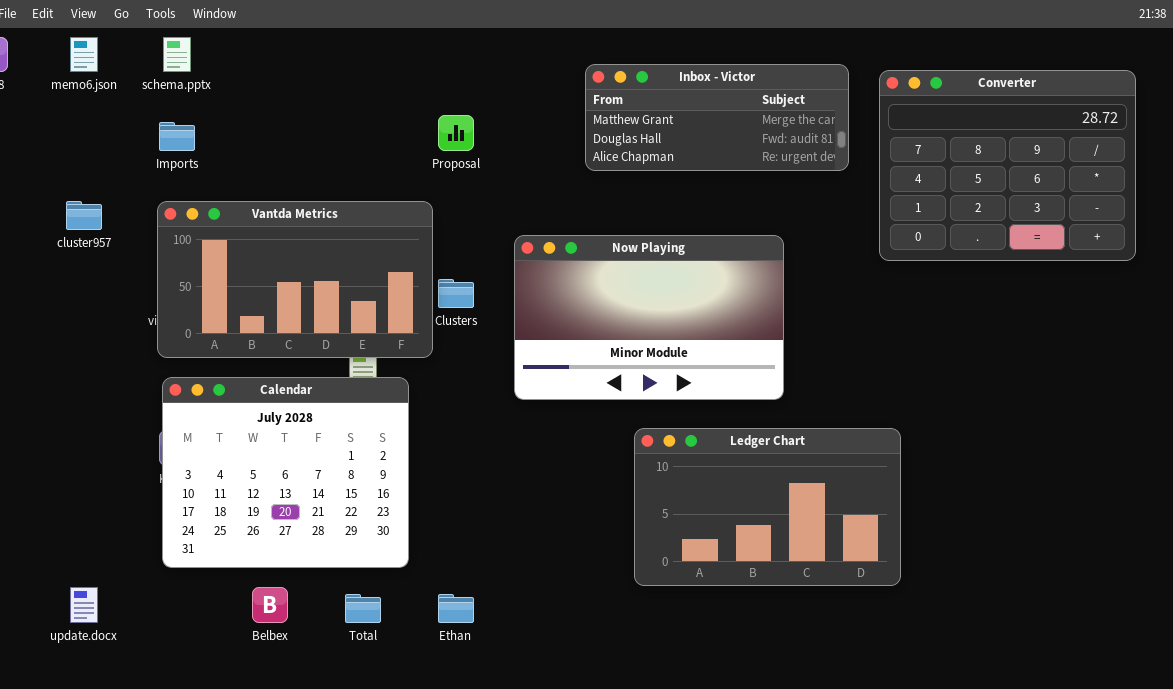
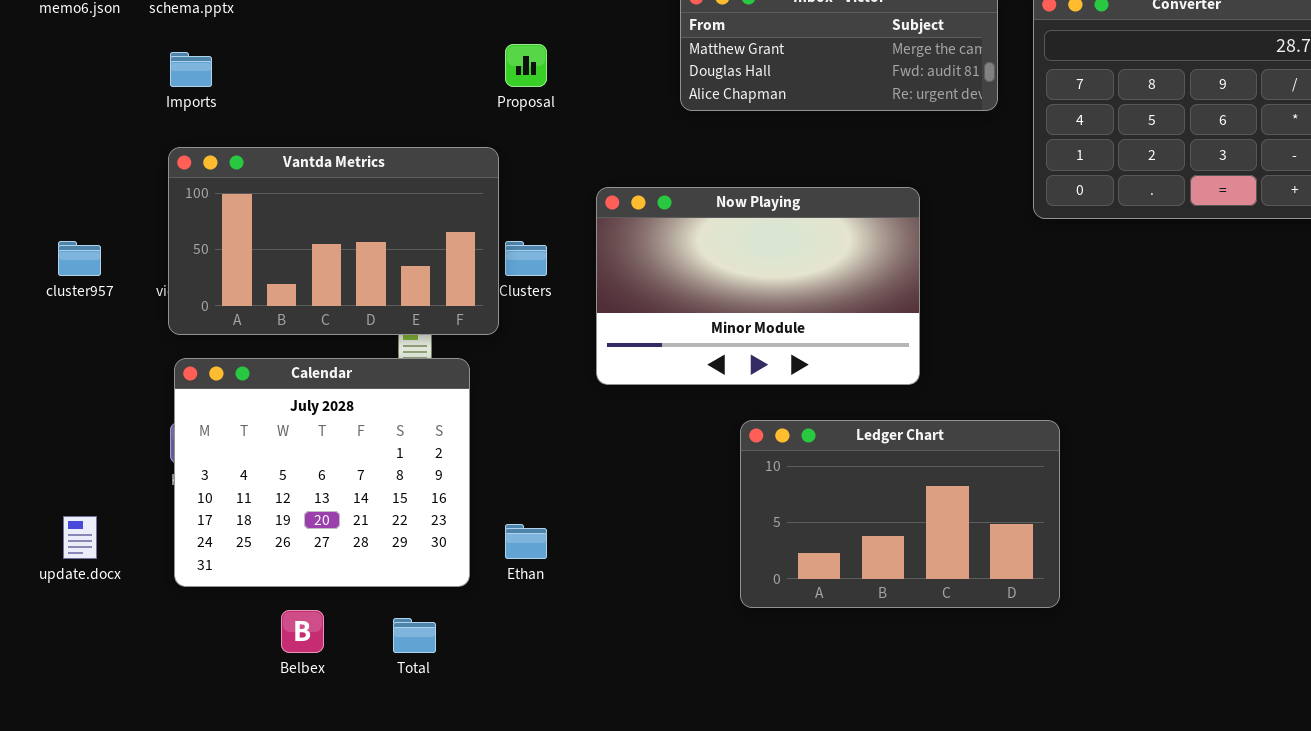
cluster957: [66,201,102,230] -> [58,241,101,276], moved
update.docx: [70,587,98,623] -> [63,516,97,559], moved
Ethan: [438,594,474,623] -> [505,524,547,559], moved

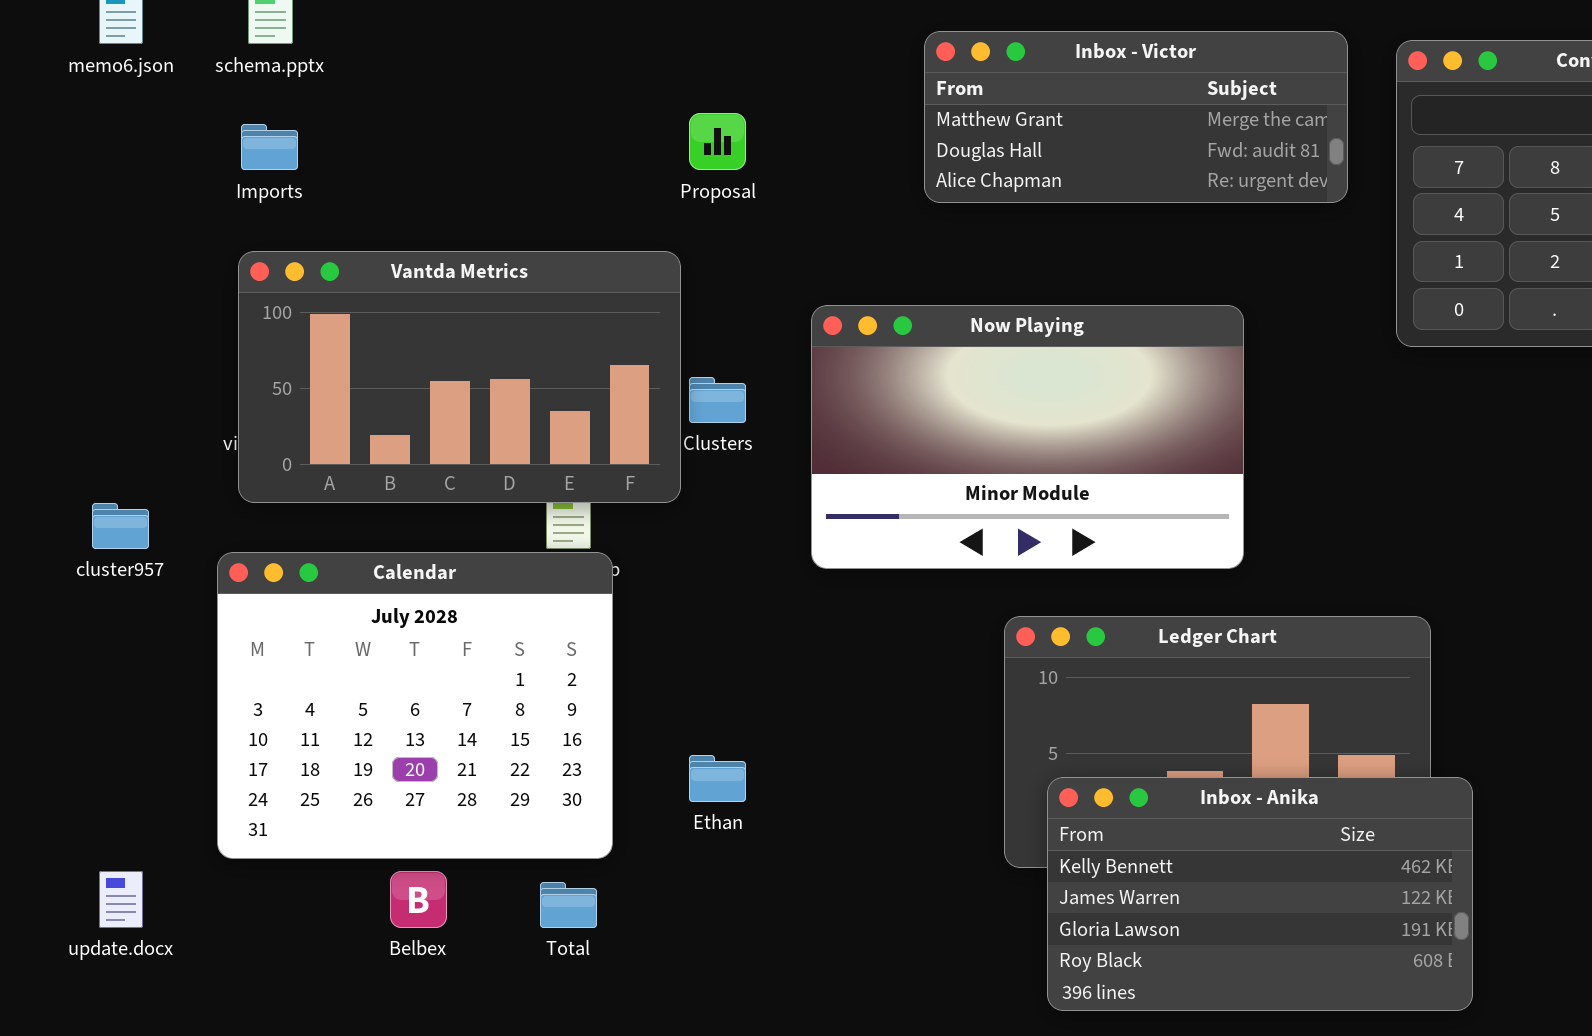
cluster957: [58,241,101,276] -> [92,503,149,549], moved
Calendar: [174,358,470,587] -> [217,552,613,859], moved
update.docx: [63,516,97,559] -> [99,871,143,928], moved
Inbox - Anika: none -> [1047,777,1473,1011], opened

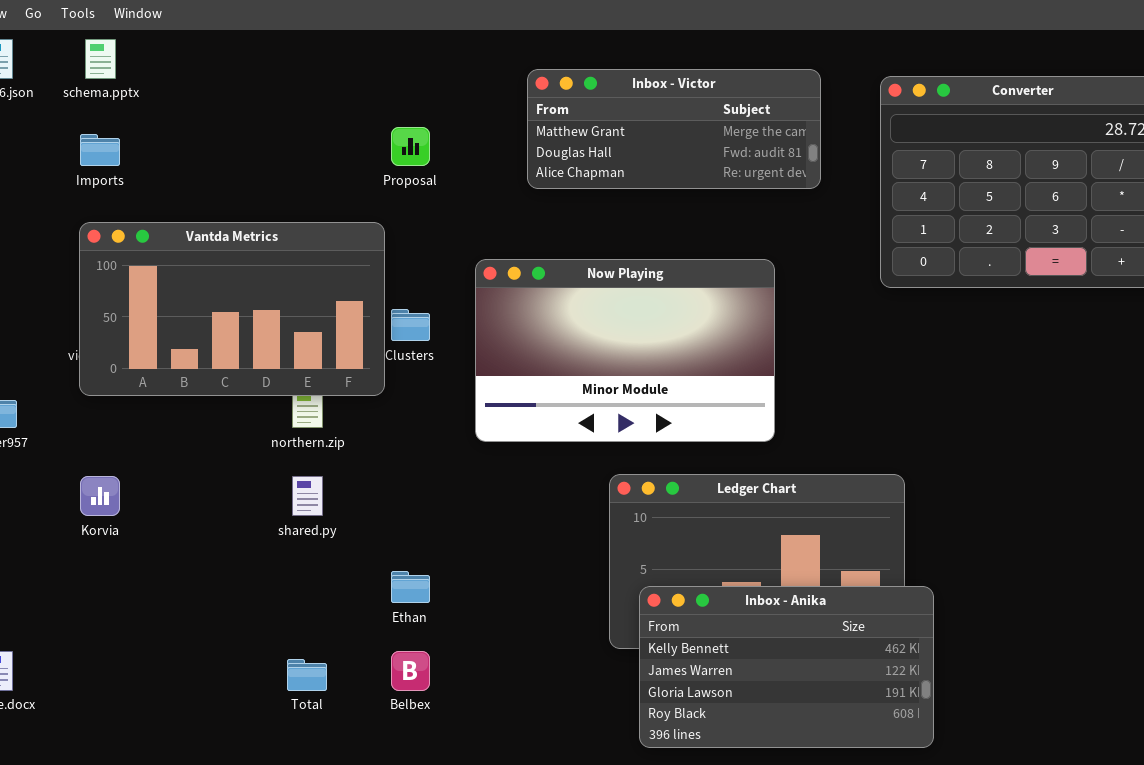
Inbox - Victor: [924,31,1348,203] -> [527,69,821,189], moved
Calendar: [217,552,613,859] -> none, closed
Belbex: [390,871,447,928] -> [391,651,430,691], moved

